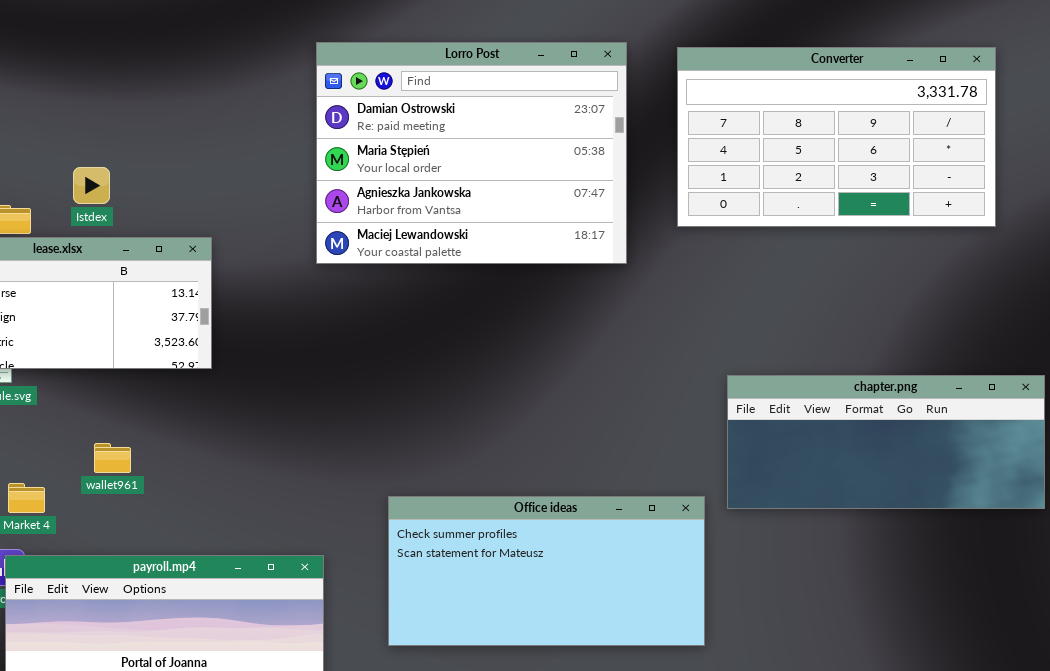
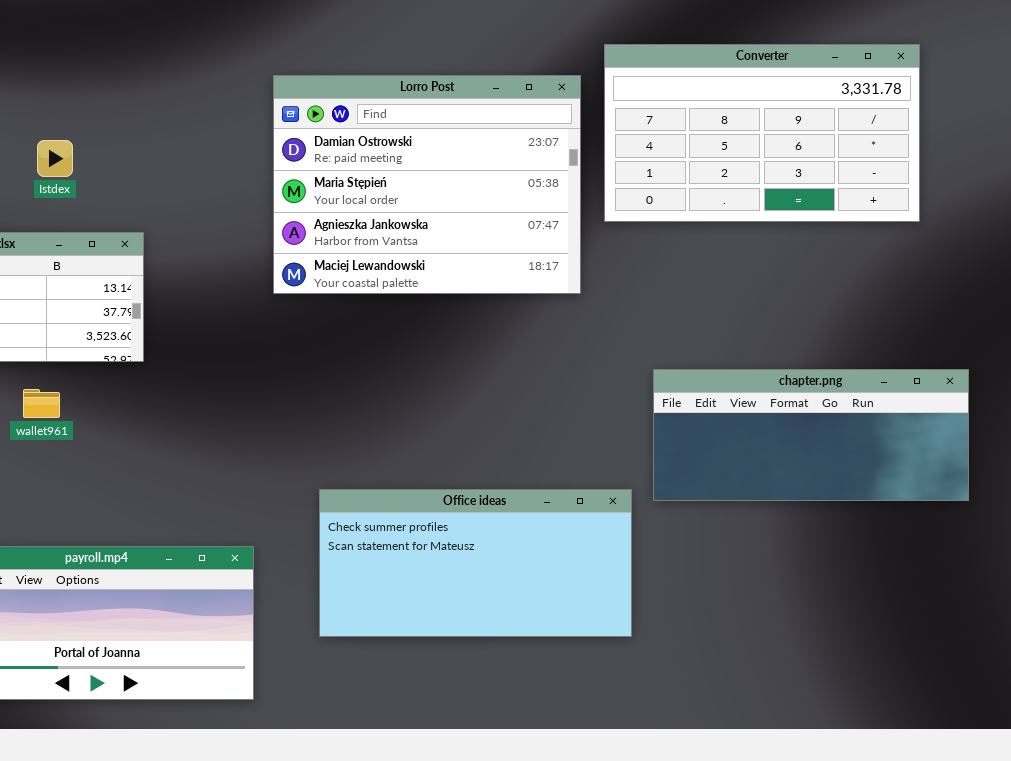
Lorro Post: [316,42,627,264] -> [273,75,581,294], moved
Istdex: [73,167,110,204] -> [37,140,73,177], moved
wallet961: [94,443,131,473] -> [23,389,60,418], moved

